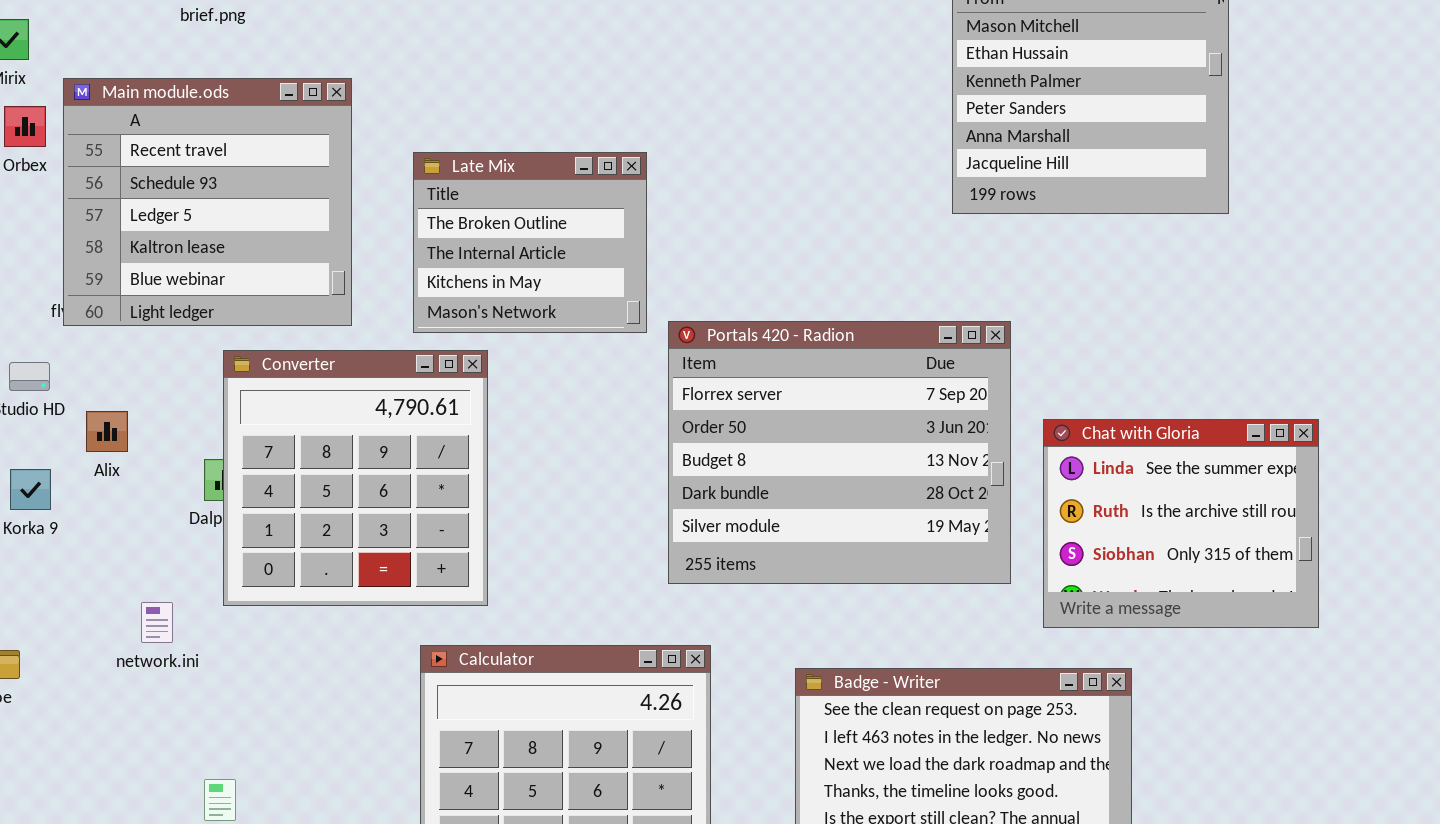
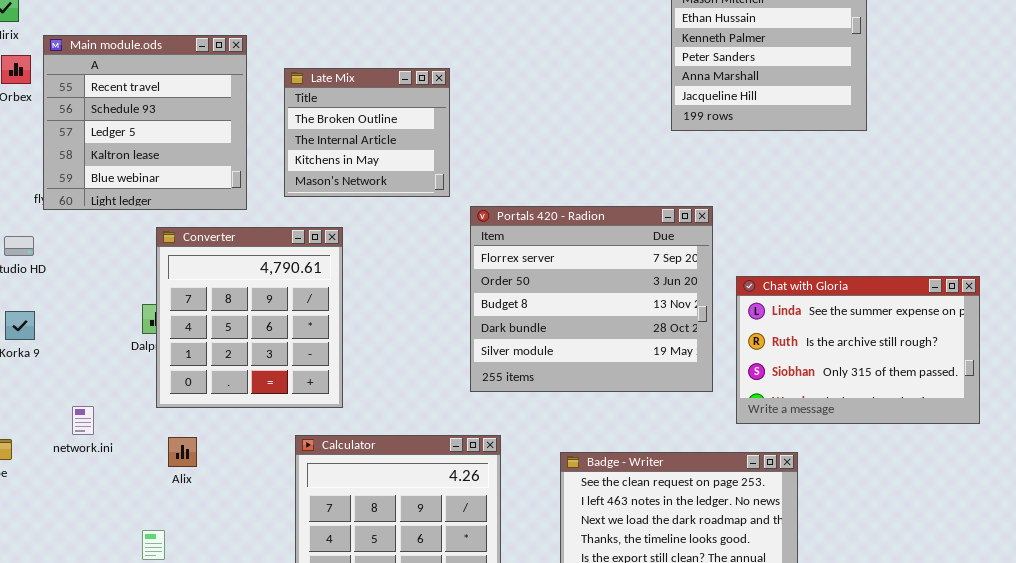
Late Mix: [413,152,647,333] -> [284,68,450,197], moved
Alix: [86,411,128,452] -> [168,437,197,467], moved
Chat with Gloria: [1043,419,1319,628] -> [736,276,980,424], resized
network.ini: [141,602,173,643] -> [72,406,94,435], moved

